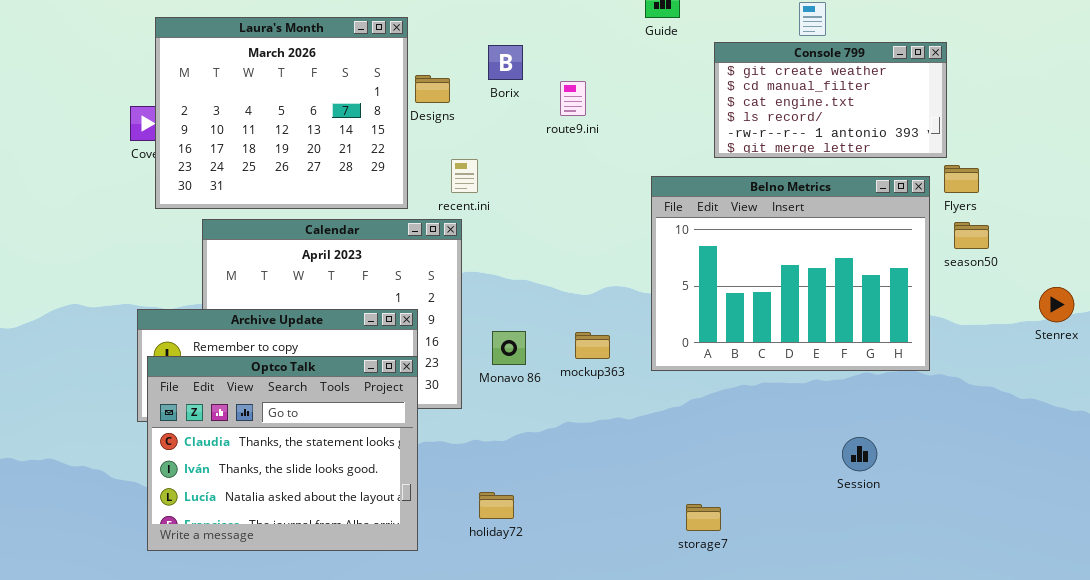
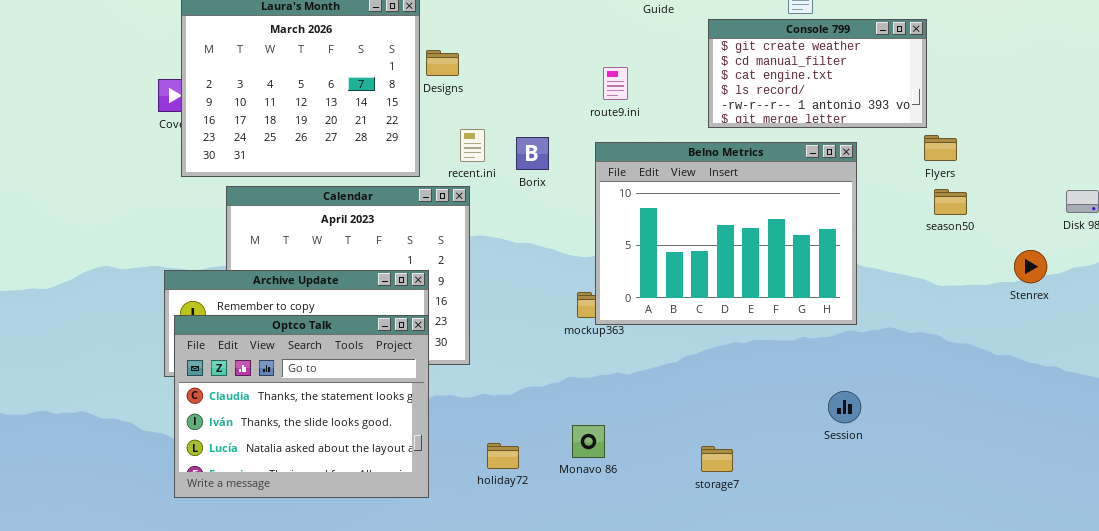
Borix: [488,45,523,80] -> [516,137,549,170], moved
route9.ini: [560,81,586,116] -> [603,67,628,100], moved
Belno Metrics: [651,176,930,371] -> [595,142,857,325], moved
Monavo 86: [492,331,526,365] -> [572,425,605,458], moved
storage7: [686,504,721,531] -> [701,446,733,472], moved

